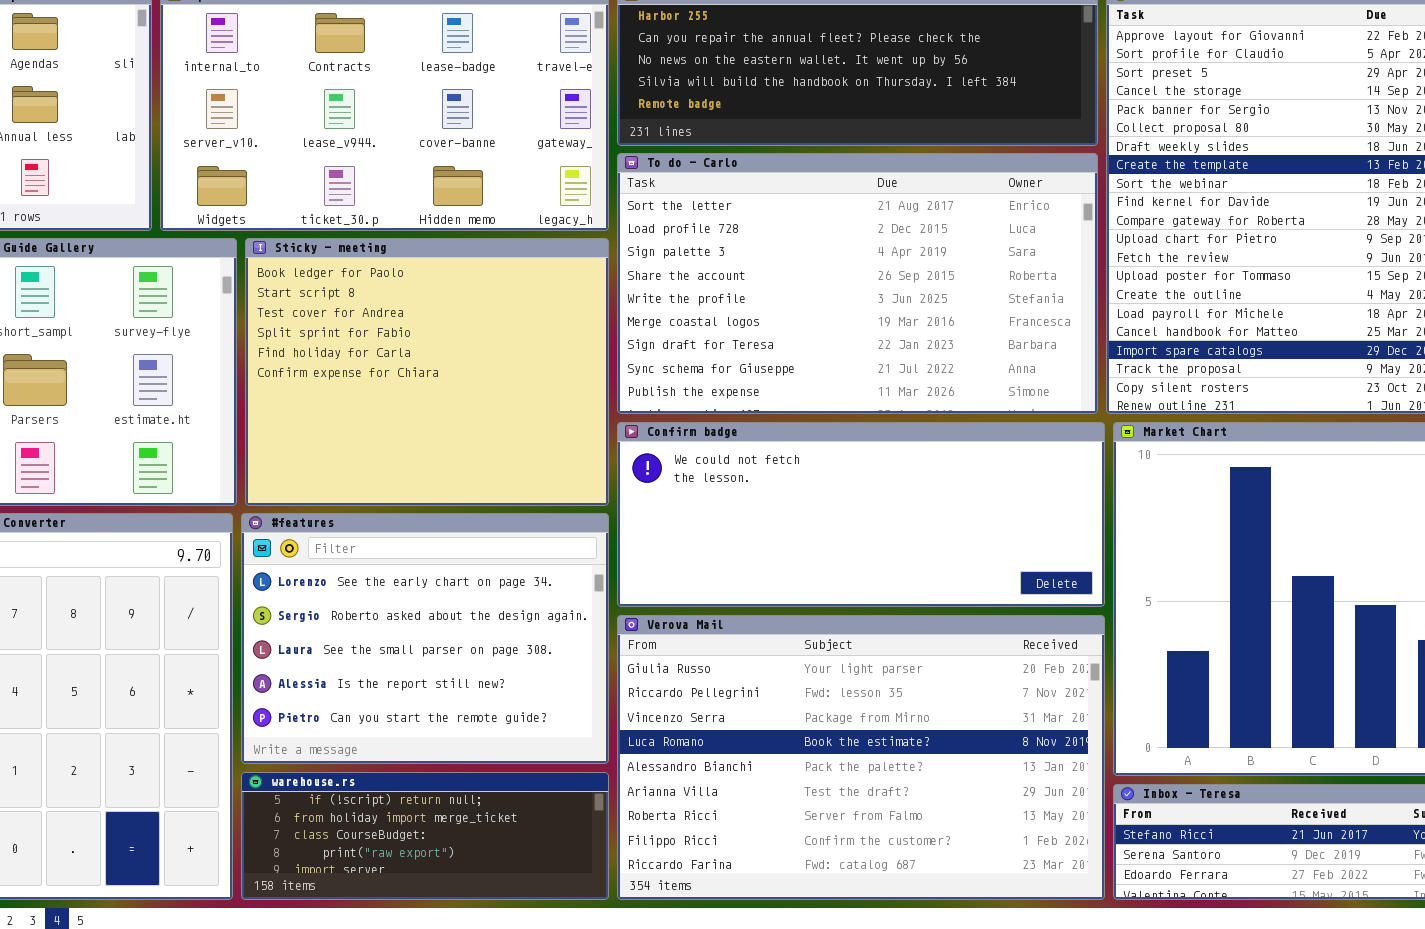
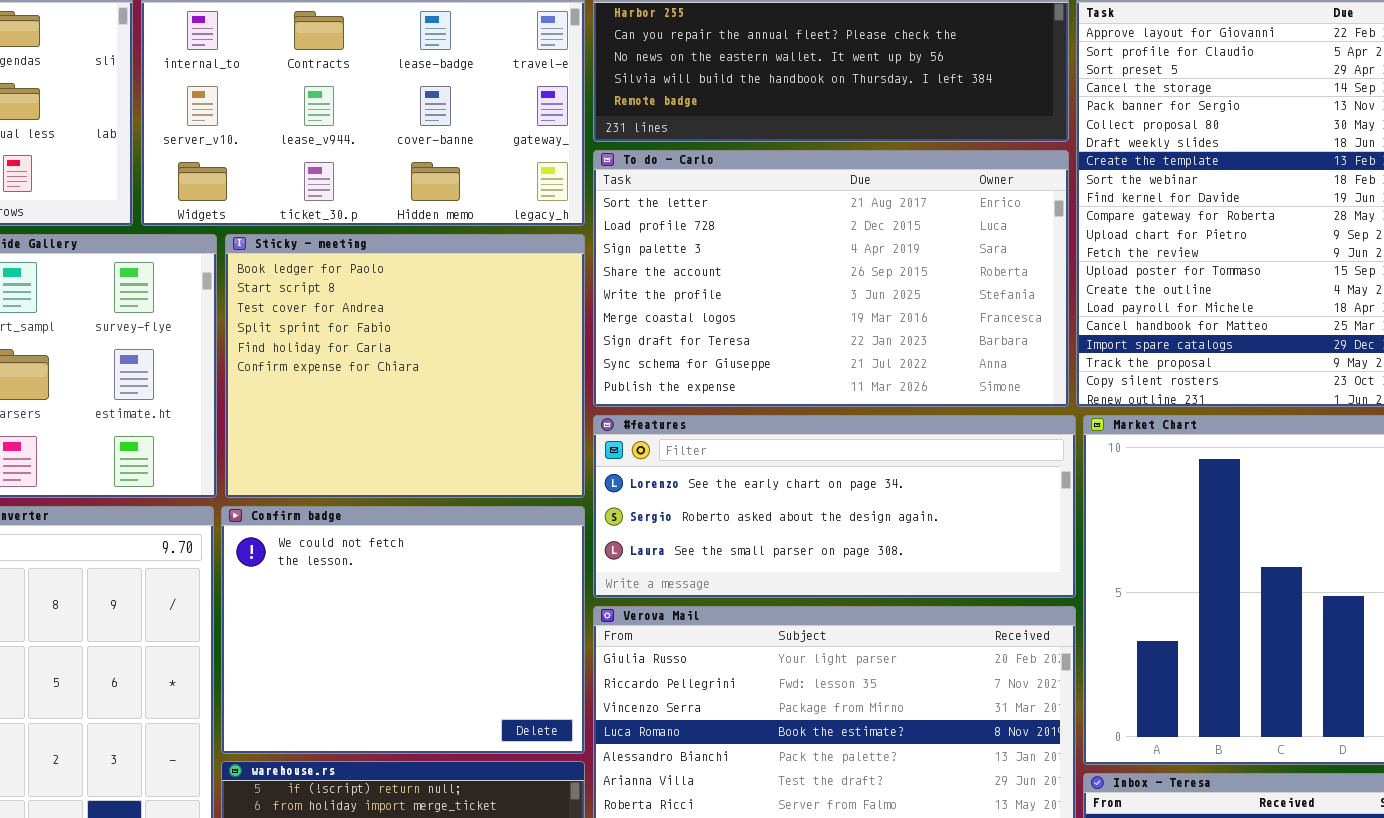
Confirm badge: [617,422,1105,607] -> [221,506,585,754], moved, resized
#features: [241,513,609,764] -> [593,415,1076,598], moved, resized

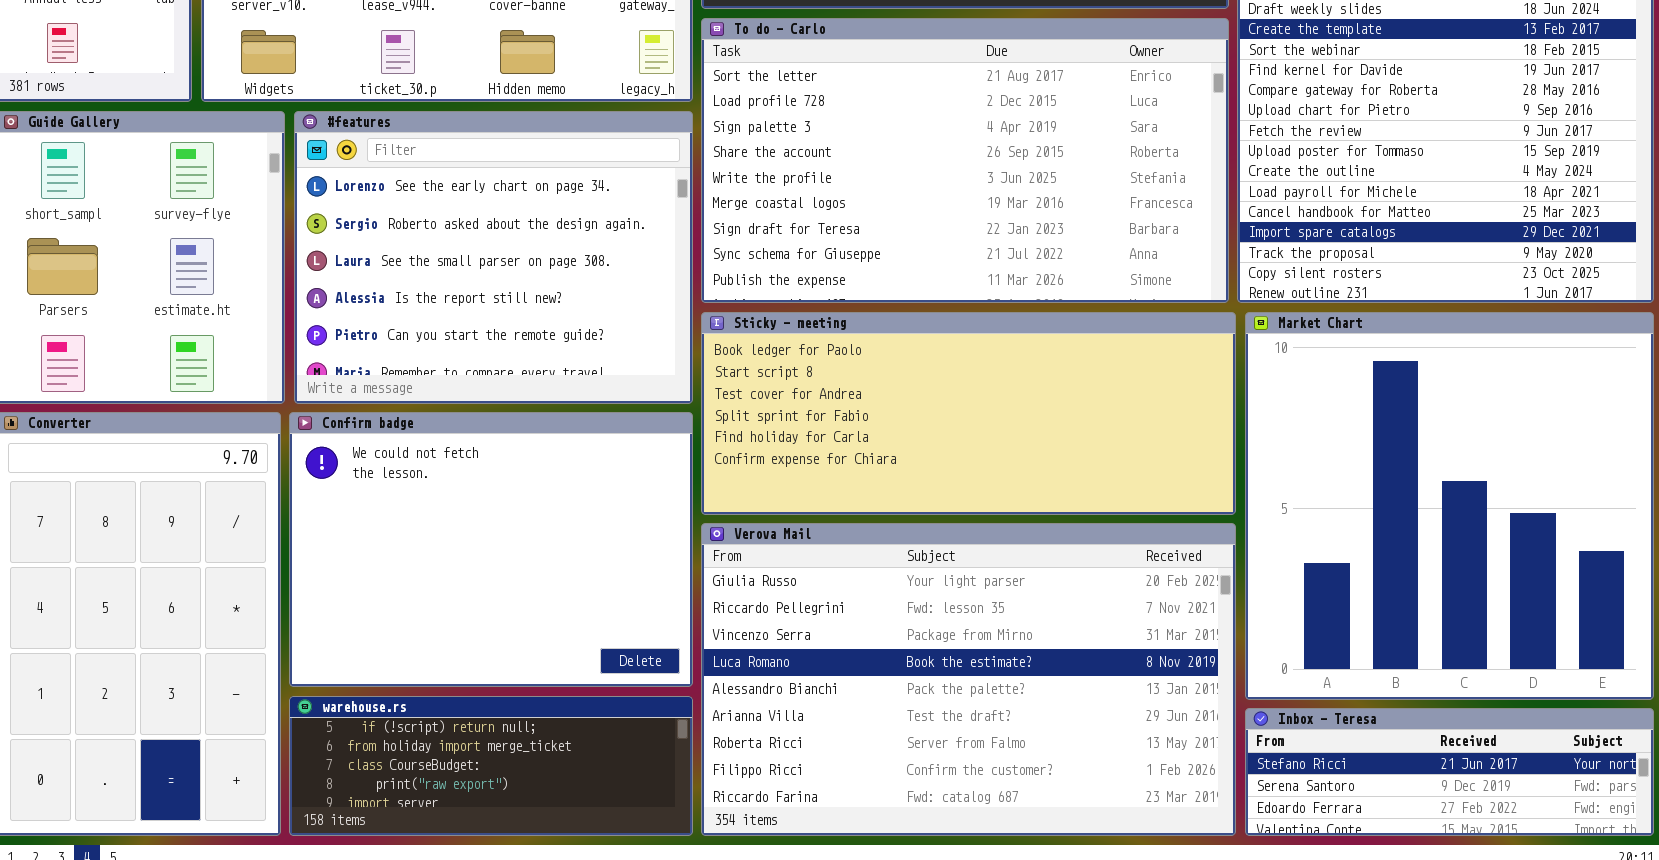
Sticky - meeting: [225,234,585,498] -> [701,312,1236,515], moved, resized
#features: [593,415,1076,598] -> [294,111,693,404], moved, resized

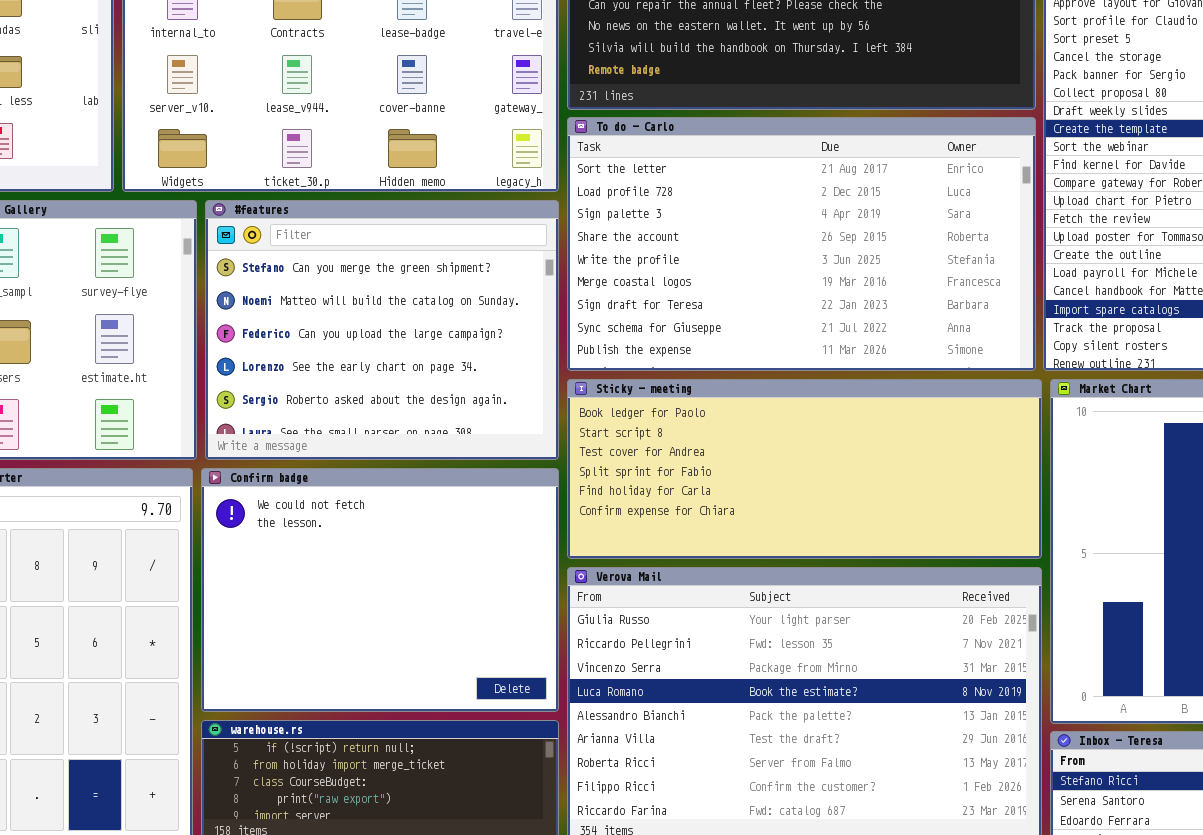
#features: [294,111,693,404] -> [205,200,559,460], scrolled up 3 rows

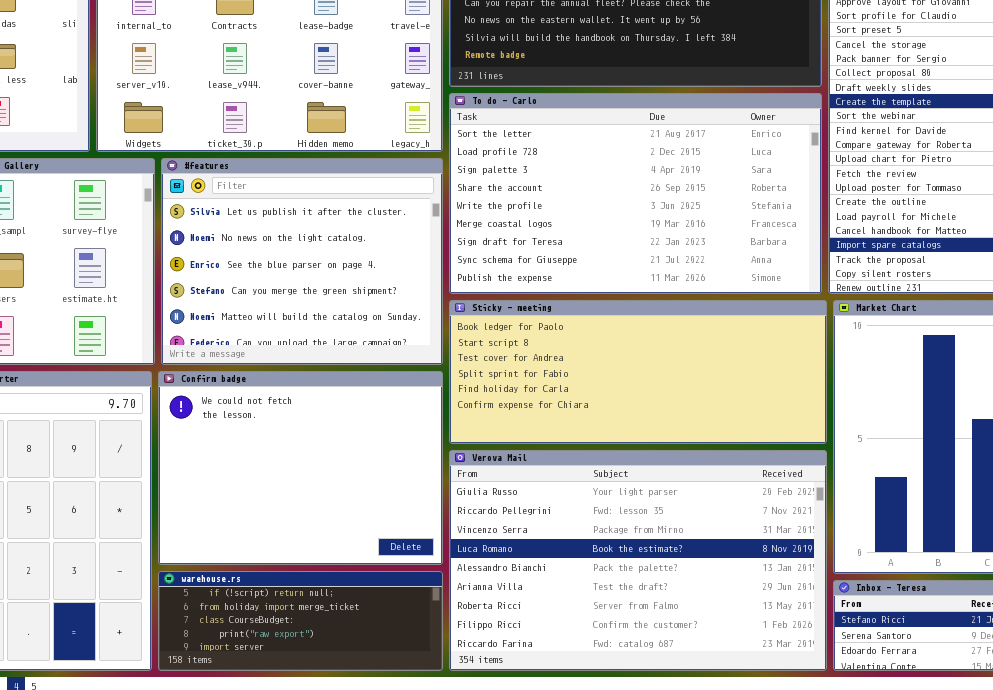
#features: [205,200,559,460] -> [161,158,443,365], scrolled up 3 rows

